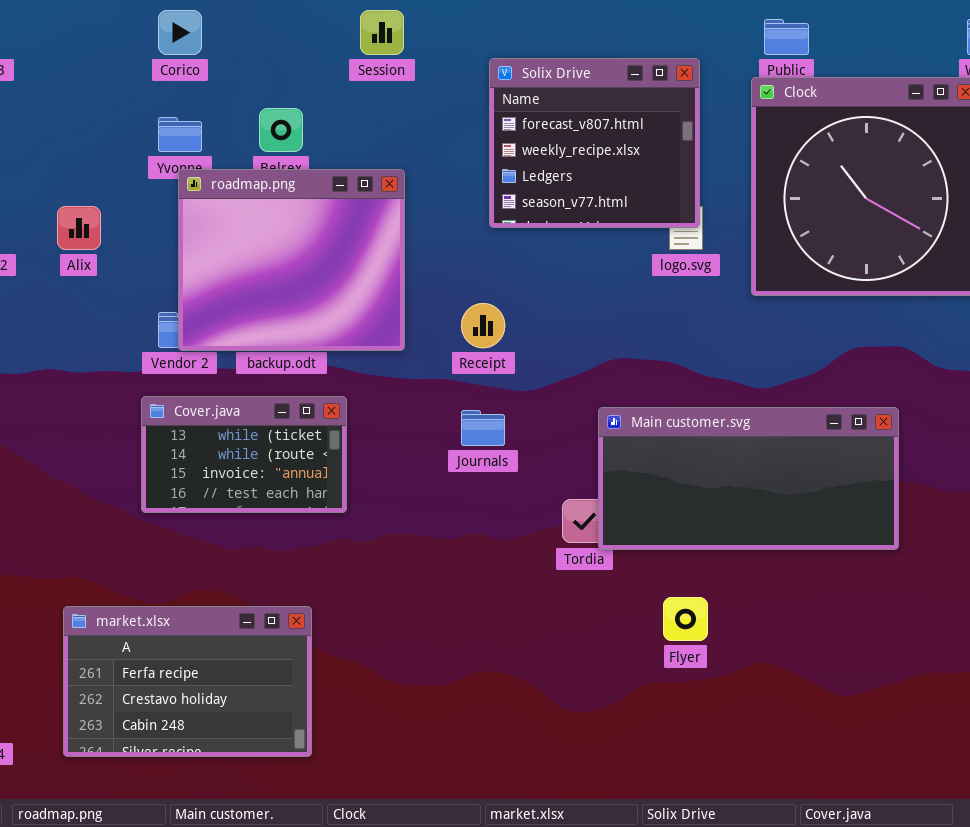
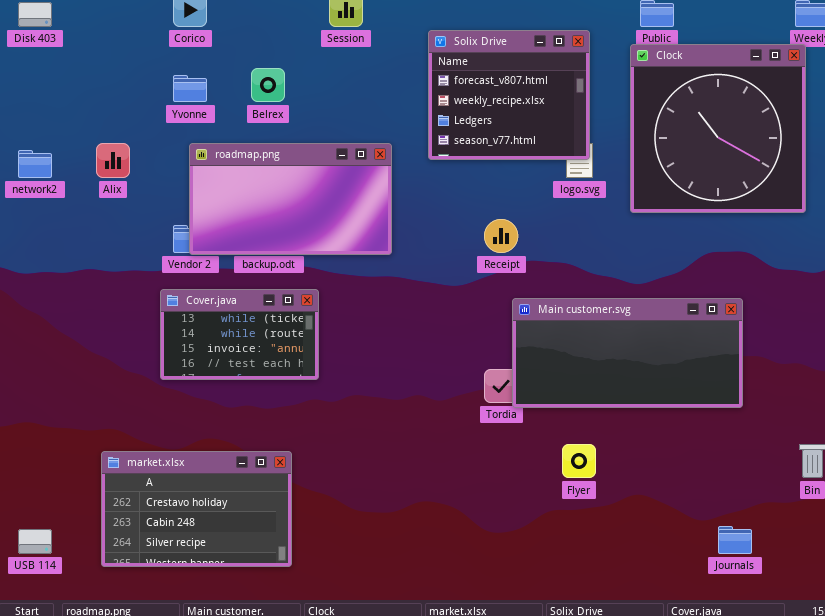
roadmap.png: [178,169,405,351] -> [189,143,392,255], resized
Receipt: [461,303,505,348] -> [484,219,518,253], moved
Journals: [461,410,505,446] -> [718,526,752,554], moved
market.xlsx: [63,606,312,757] -> [101,451,292,567], scrolled down 1 row

